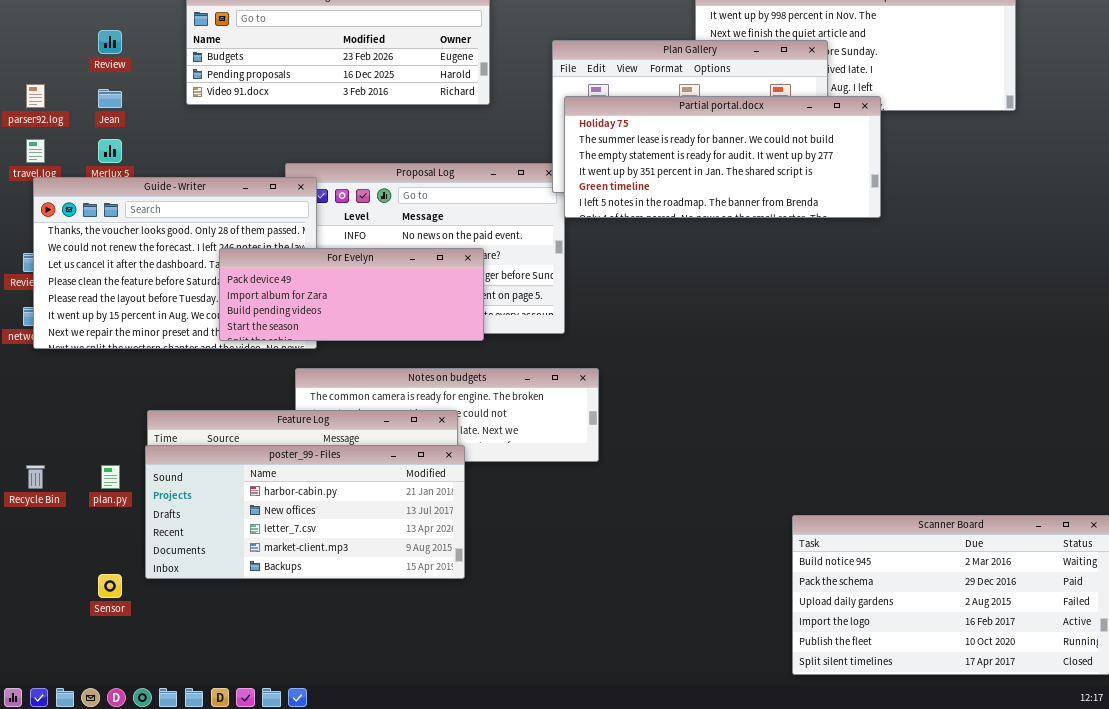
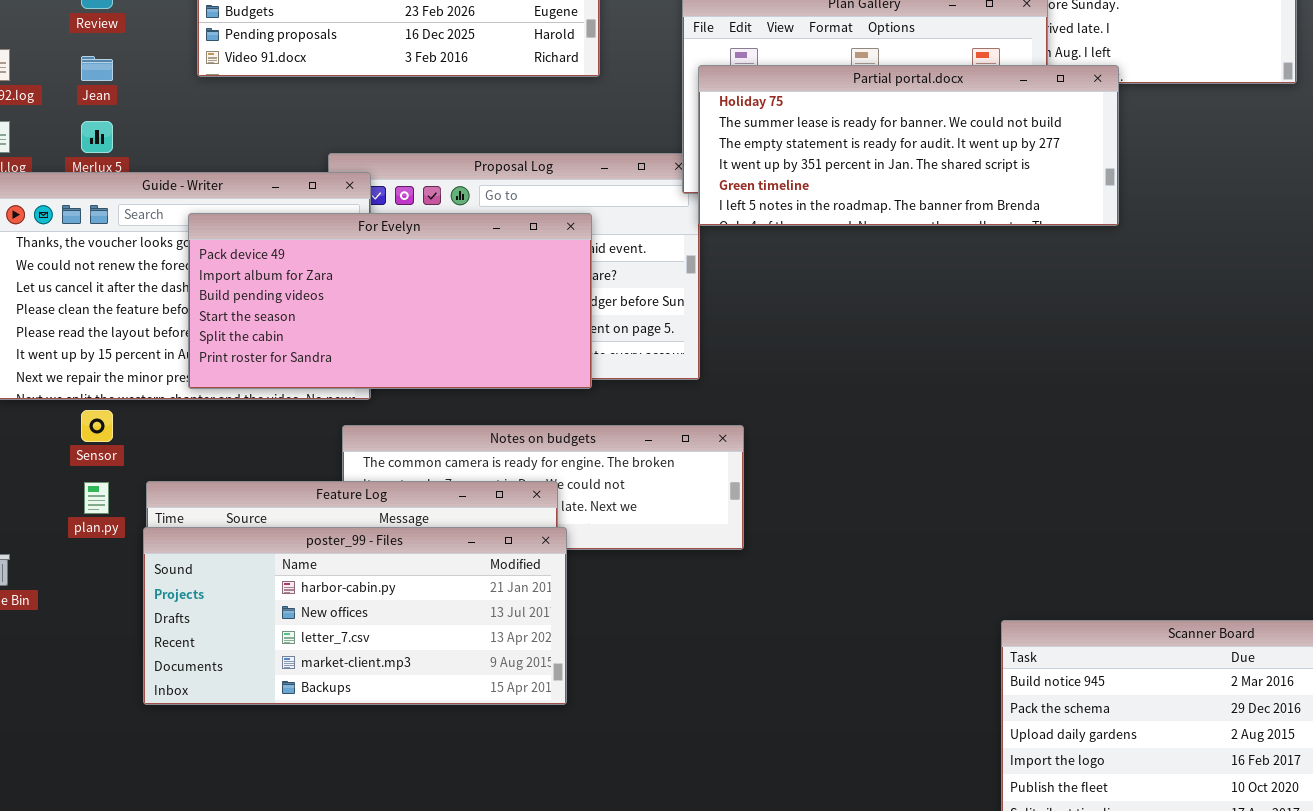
For Evelyn: [219,248,484,341] -> [188,213,592,389], resized
plan.py: [101,465,120,489] -> [84,482,109,514], moved
Sensor: [98,574,122,598] -> [81,410,113,442], moved

